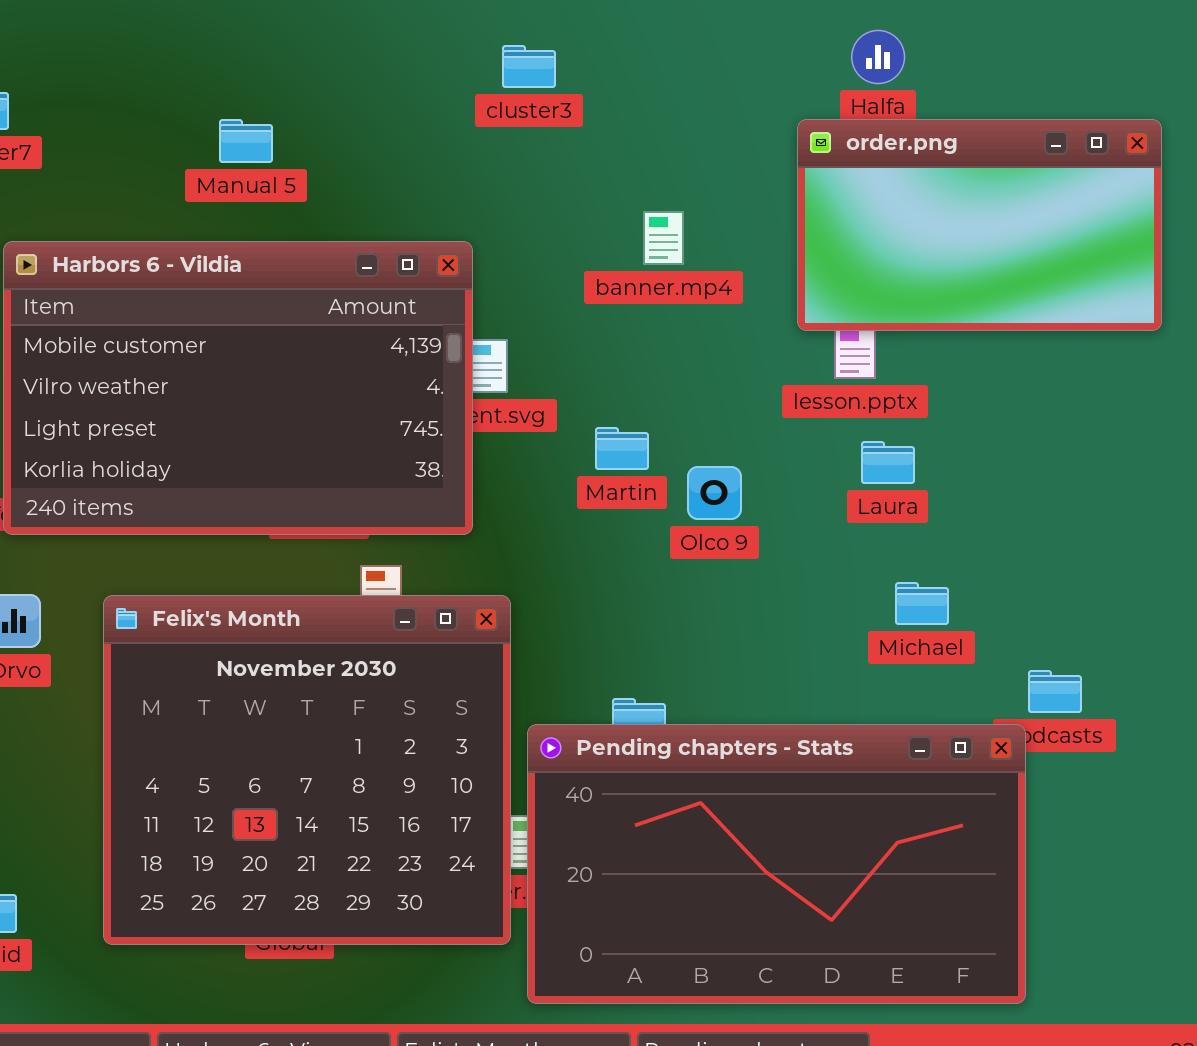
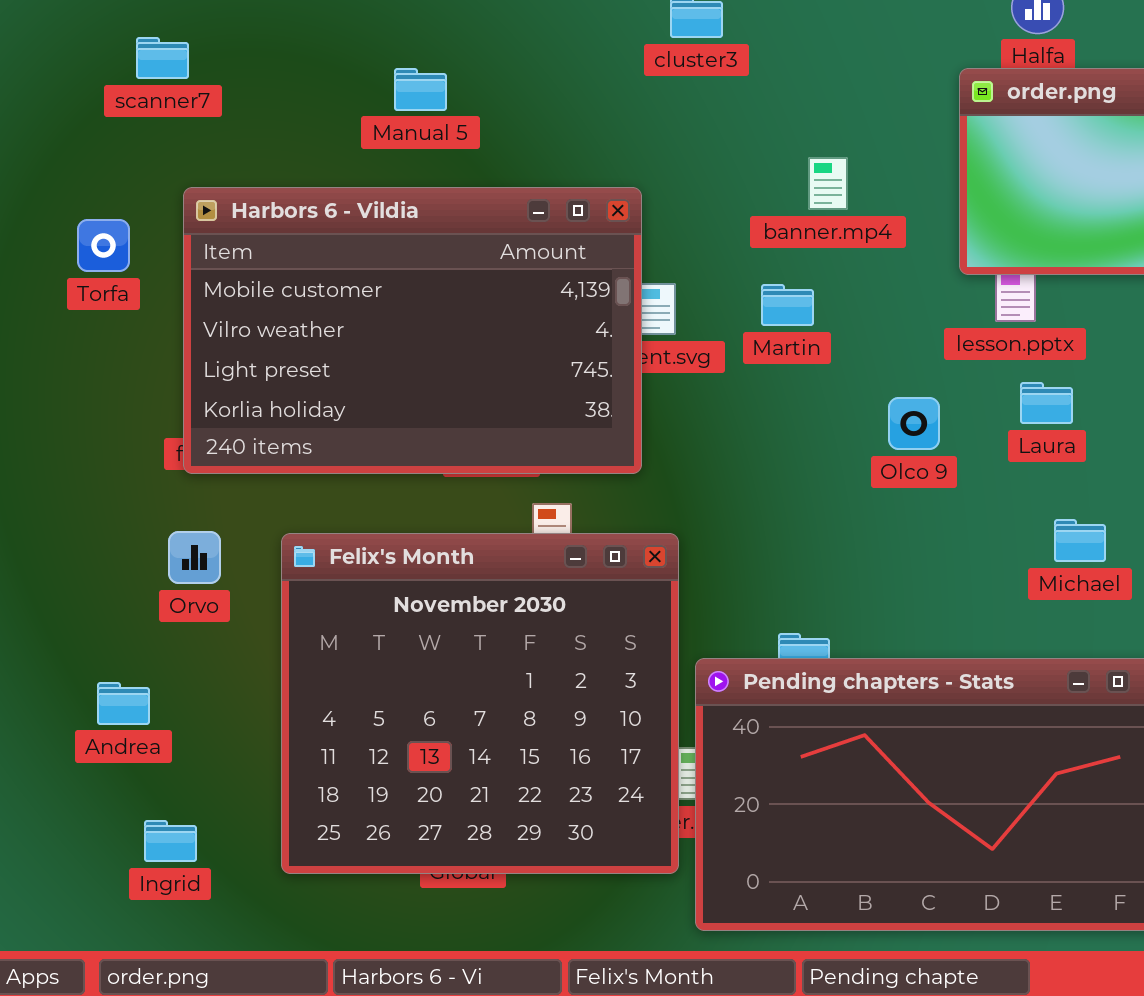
Martin: [595,427,649,470] -> [761,284,814,326], moved
Olco 9: [687,466,742,520] -> [888,397,940,450], moved

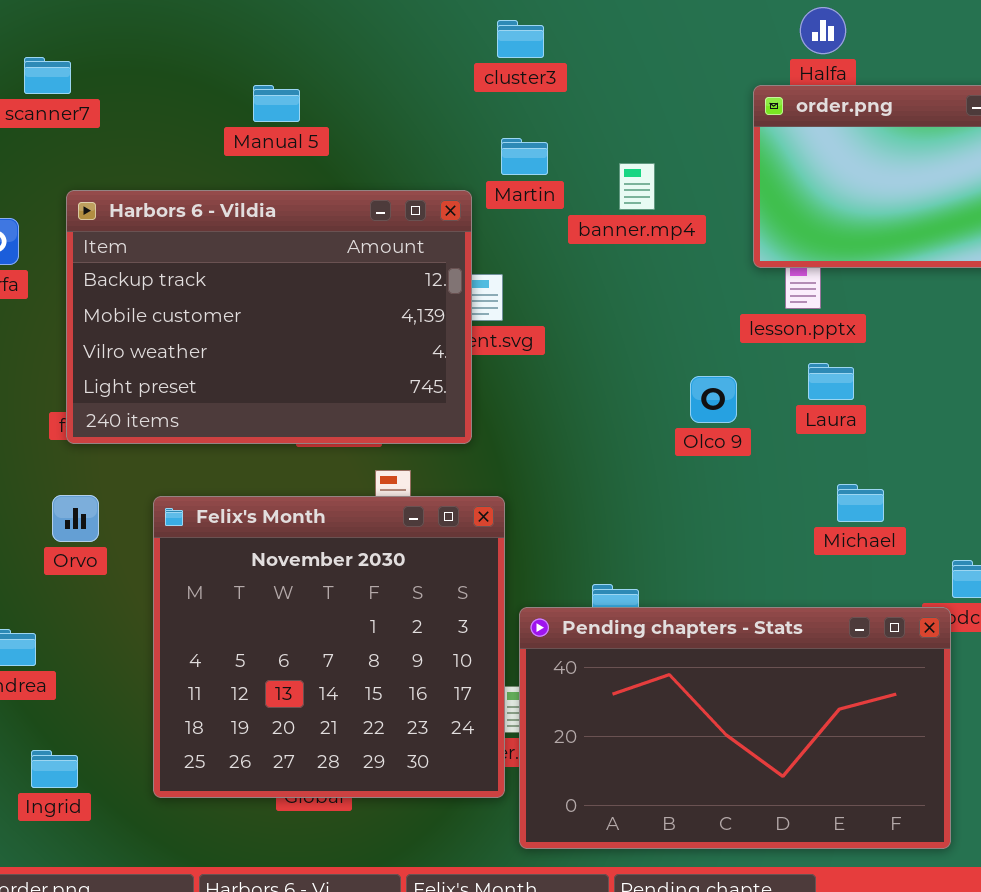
Harbors 6 - Vildia: [183,187,642,474] -> [66,190,472,444], scrolled up 1 row
Martin: [761,284,814,326] -> [501,138,548,175], moved

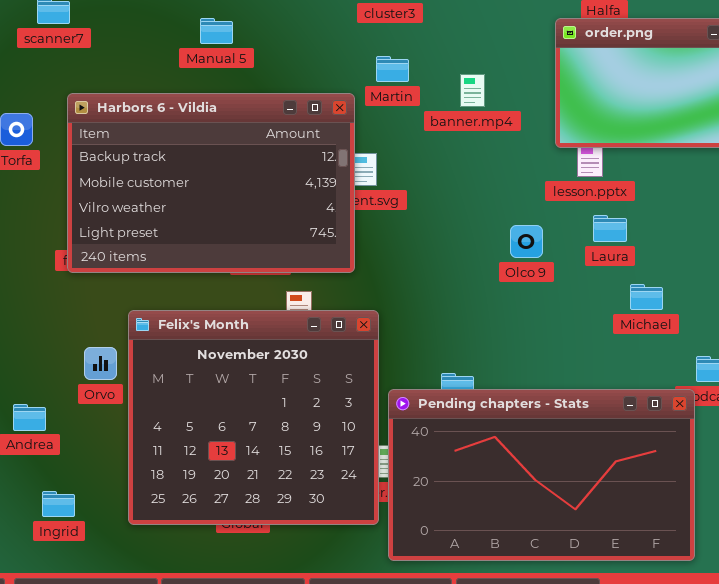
Michael: [837,484,884,522] -> [630,284,663,310], moved
Orvo: [52,495,99,542] -> [84,347,117,380], moved

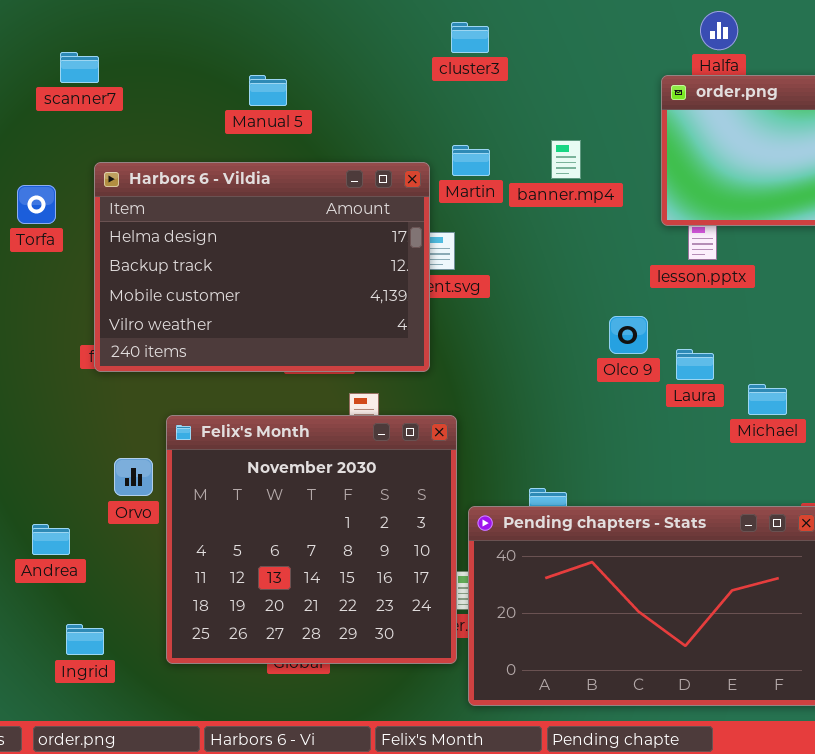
Martin: [376,56,409,82] -> [452,145,490,176], moved
Harbors 6 - Vildia: [67,93,355,273] -> [94,162,430,372], scrolled up 1 row
Laura: [593,215,627,242] -> [676,349,714,380], moved

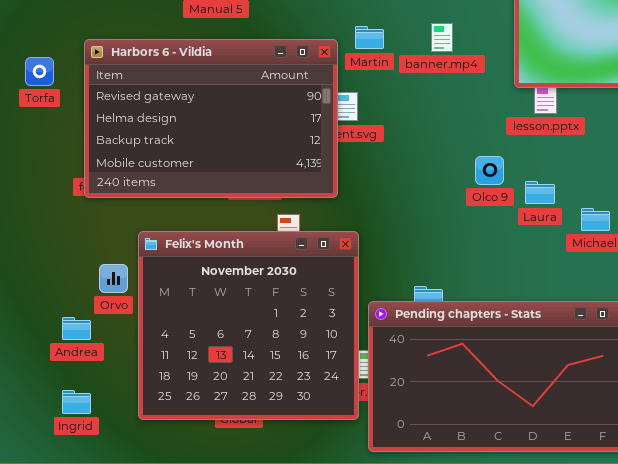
Harbors 6 - Vildia: [94,162,430,372] -> [84,39,338,198], scrolled up 1 row
Andrea: [32,524,70,555] -> [62,317,91,340], moved

